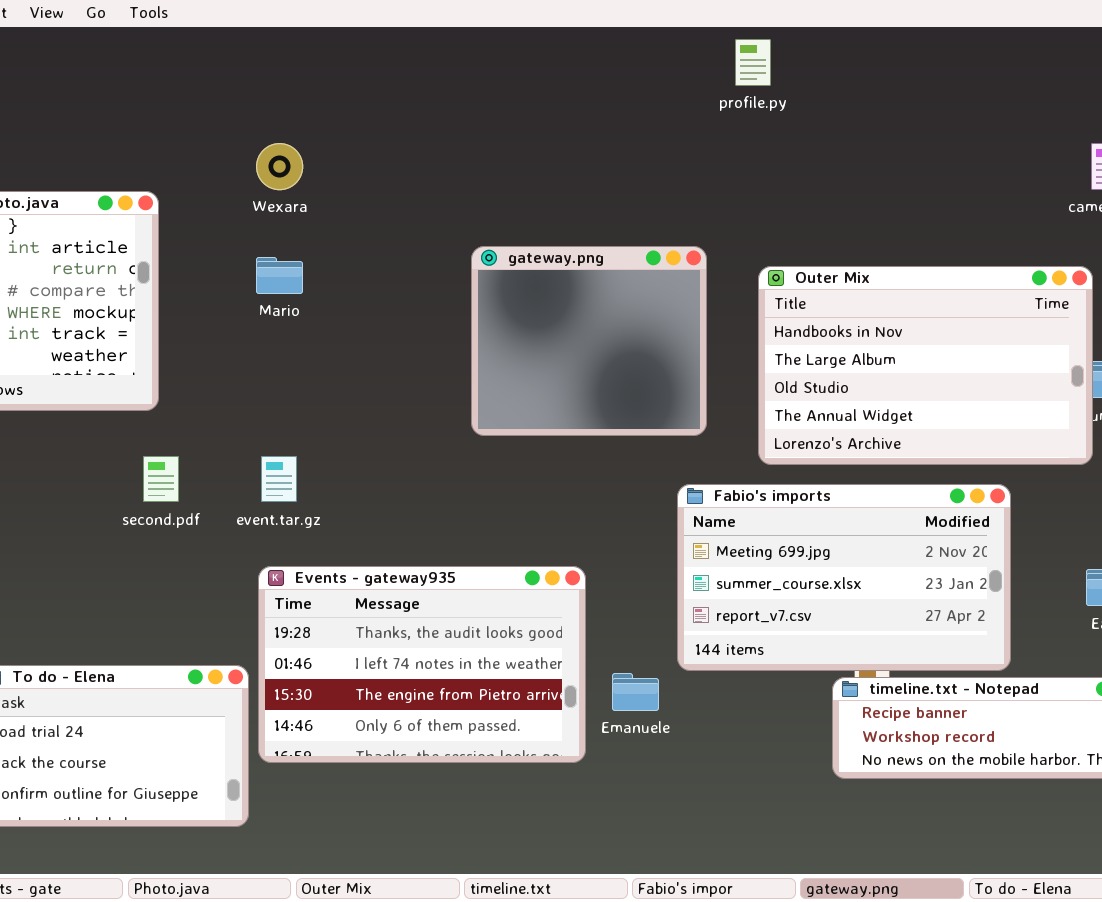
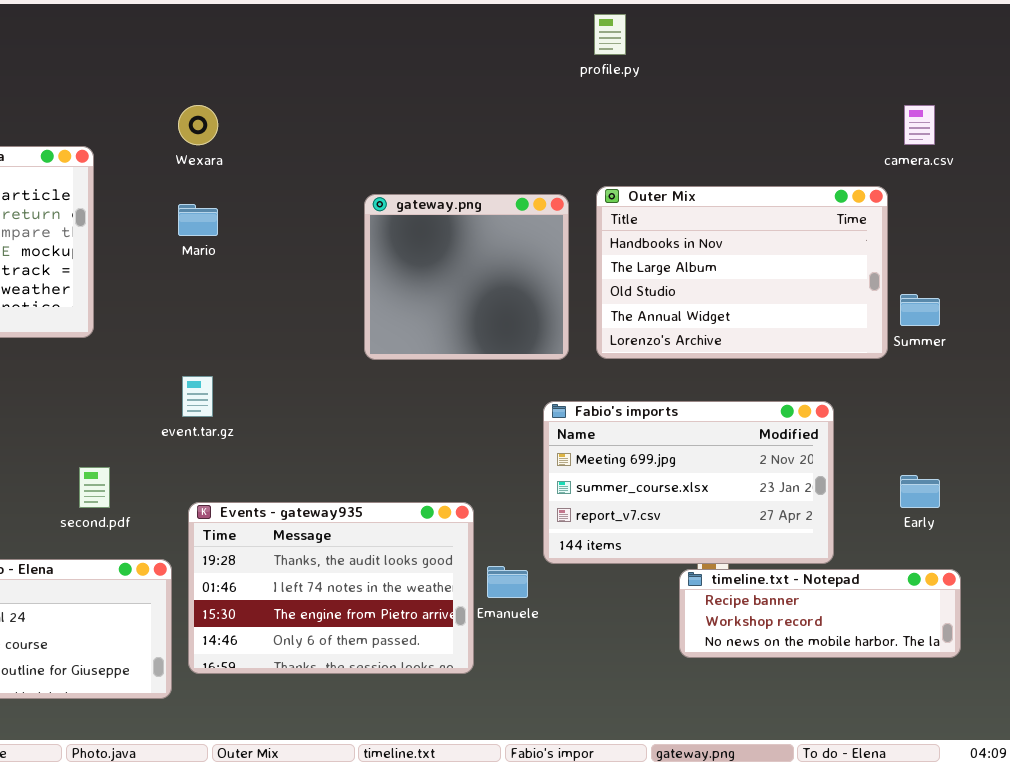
Outer Mix: [758,266,1093,465] -> [596,186,888,359], moved
second.pdf: [143,456,179,502] -> [79,467,110,508], moved
Events - gateway935: [258,566,586,763] -> [188,502,474,674], moved

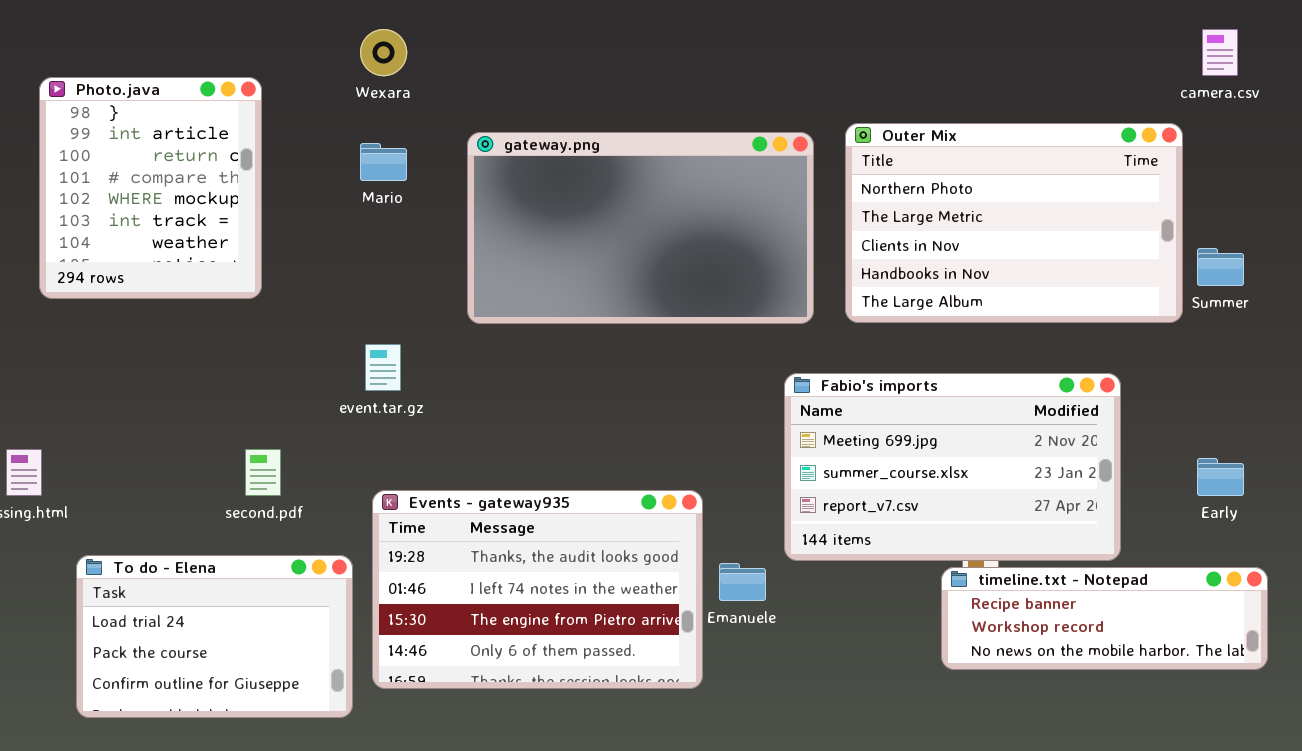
Outer Mix: [596,186,888,359] -> [845,123,1183,323], scrolled up 3 rows
gateway.png: [364,194,569,360] -> [467,132,814,324], resized

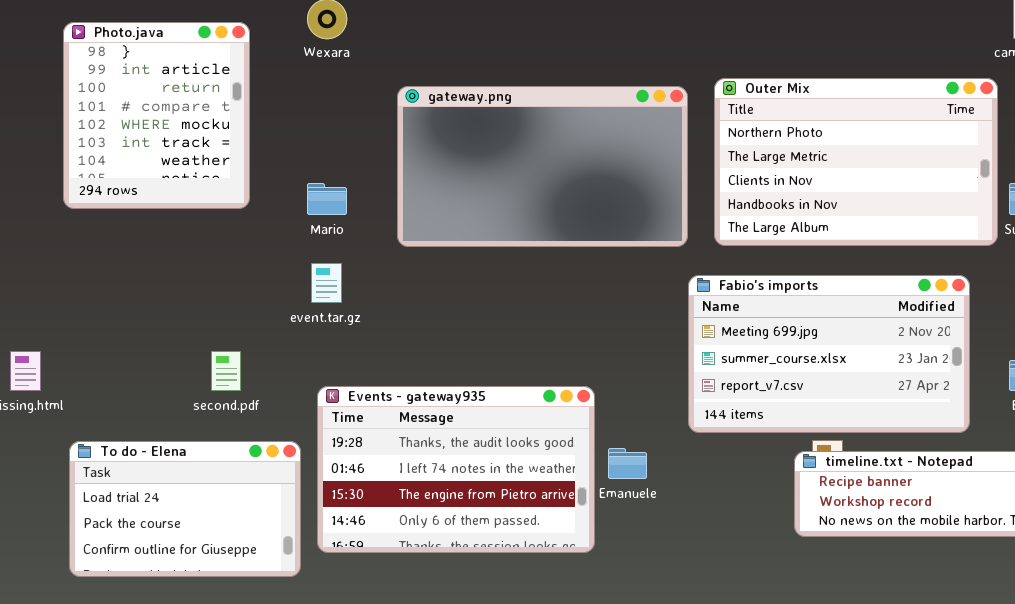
Photo.java: [39,77,262,299] -> [63,22,250,209], moved
Mario: [360,143,407,181] -> [307,183,347,215], moved
Fabio's imports: [784,373,1121,561] -> [688,275,970,433], moved

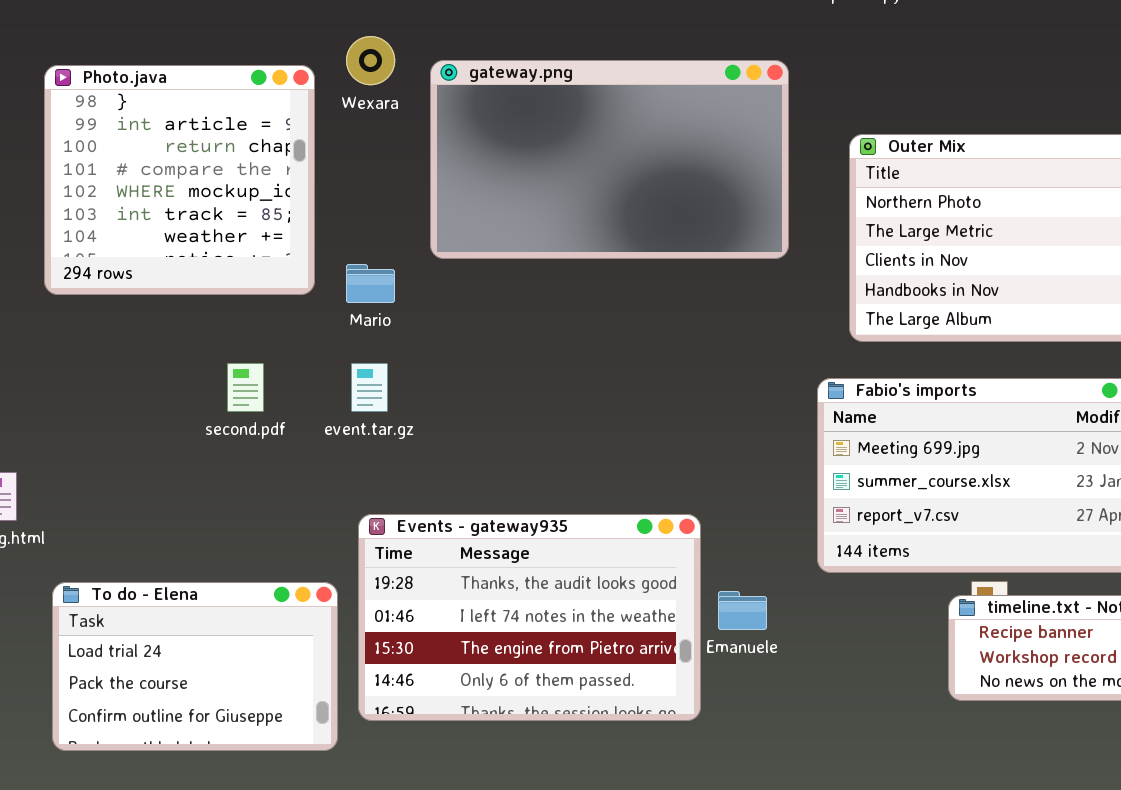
Photo.java: [63,22,250,209] -> [44,65,315,295], resized
gateway.png: [397,86,688,247] -> [430,60,789,259], moved
second.pdf: [211,351,241,391] -> [227,363,264,412], moved

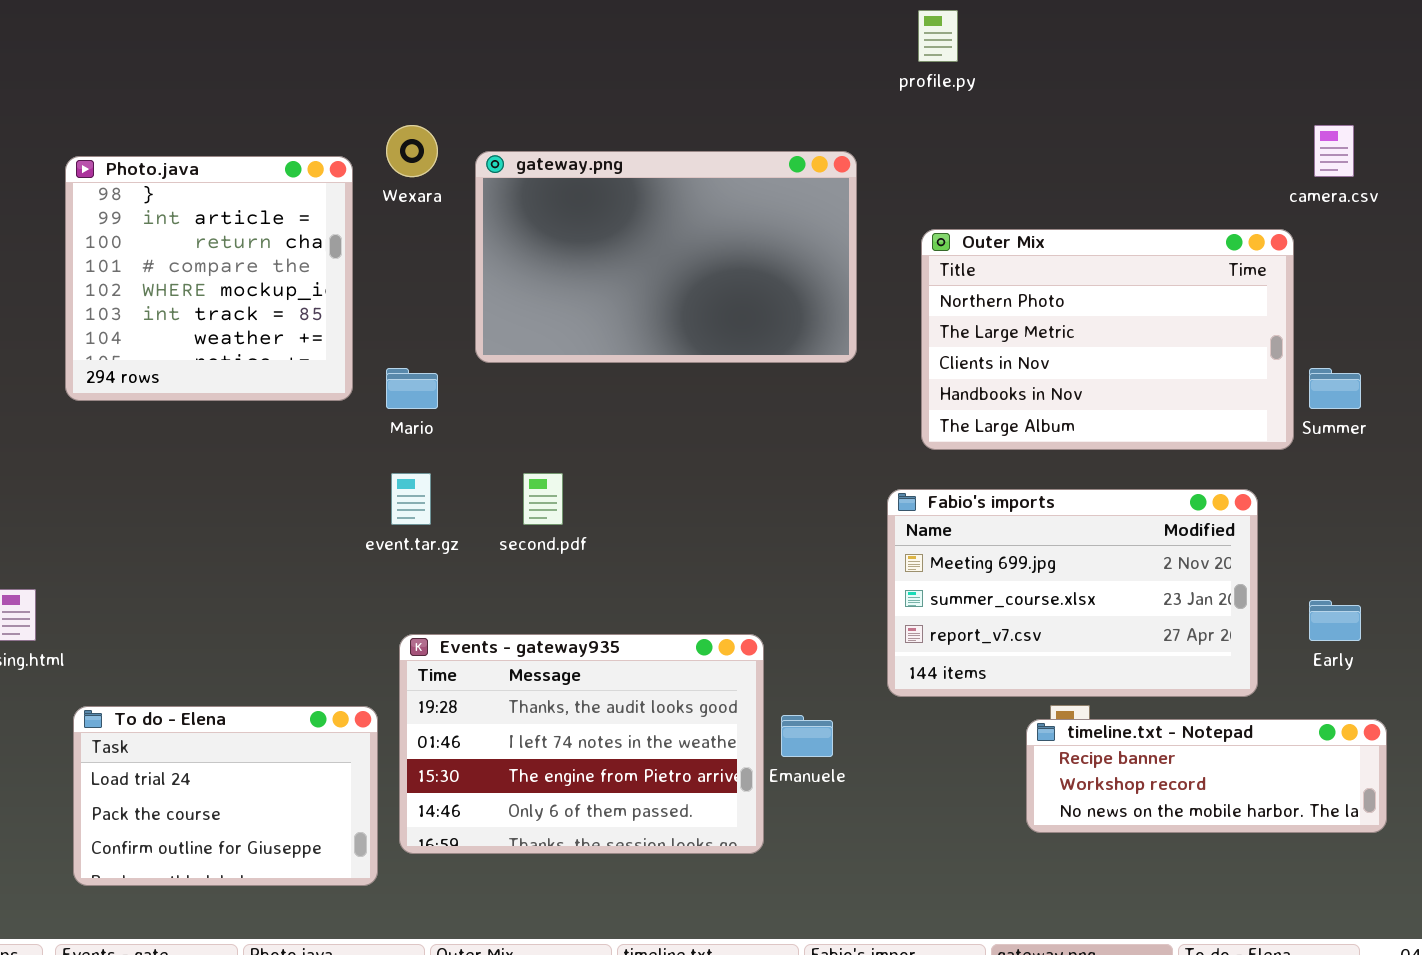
second.pdf: [227,363,264,412] -> [523,473,563,525], moved

